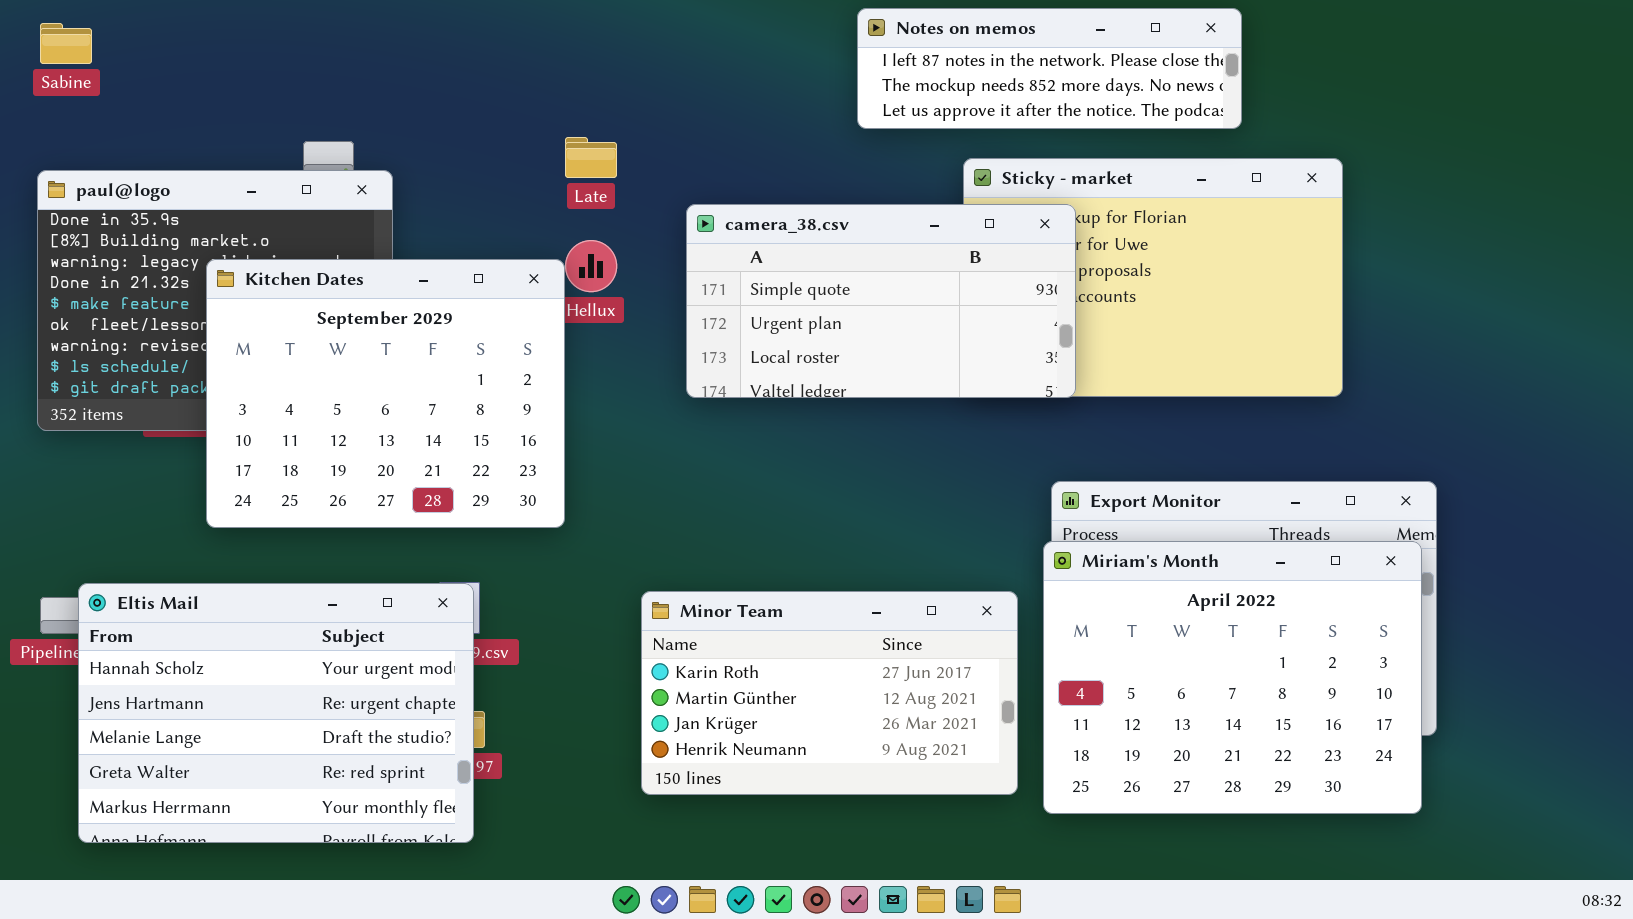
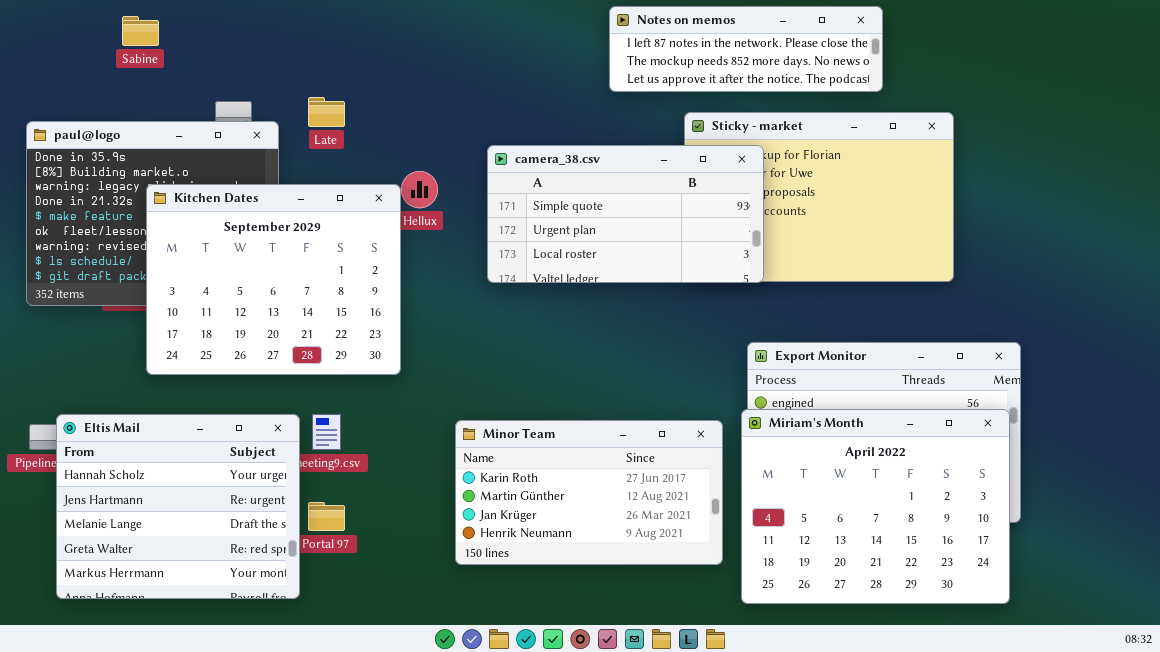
Sabine: [40,23,92,64] -> [122,16,159,46], moved
Late: [565,137,617,178] -> [308,97,345,127], moved
Miriam's Month: [1043,541,1422,814] -> [741,409,1010,604], moved
Eltis Mail: [78,583,474,843] -> [56,414,300,599], resized

